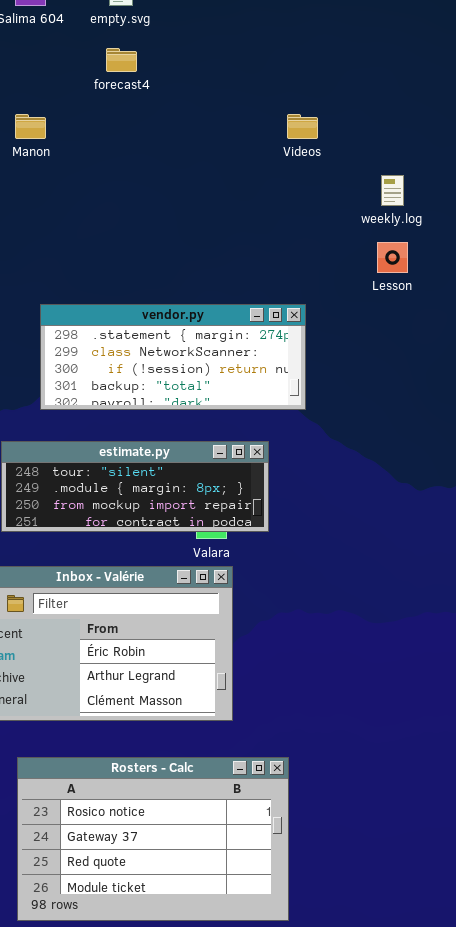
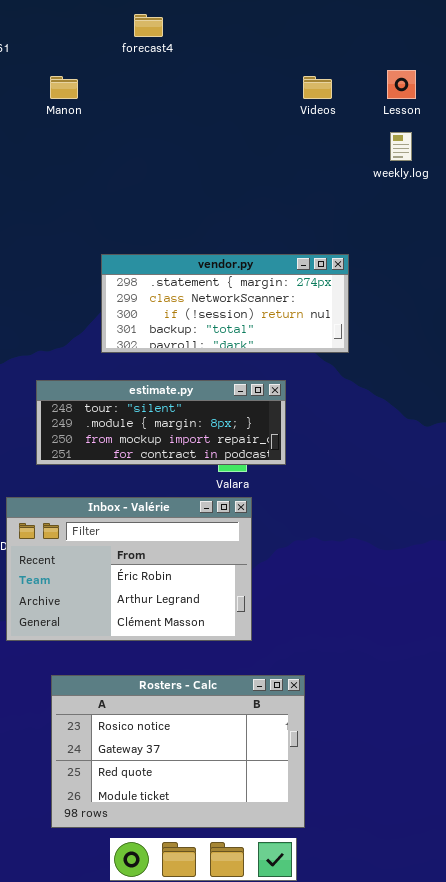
Lesson: [377,242,408,273] -> [387,70,416,99], moved
vendor.py: [40,304,306,410] -> [101,254,349,353], moved

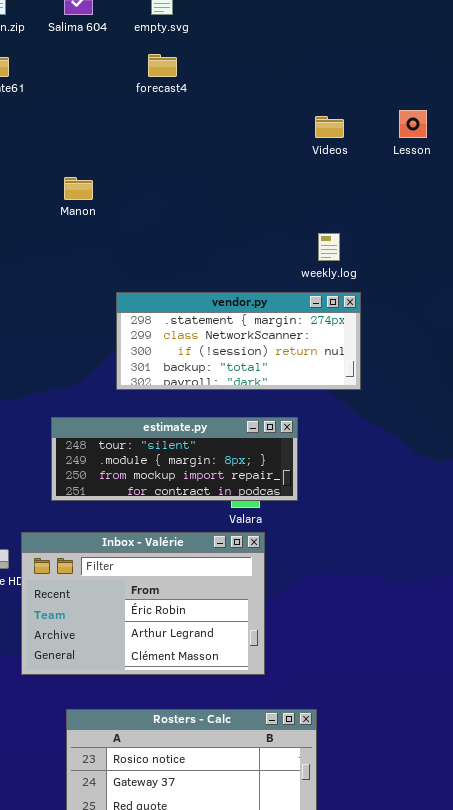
Manon: [50,76,78,99] -> [64,177,93,200], moved
weekly.log: [390,132,412,161] -> [318,233,340,261], moved

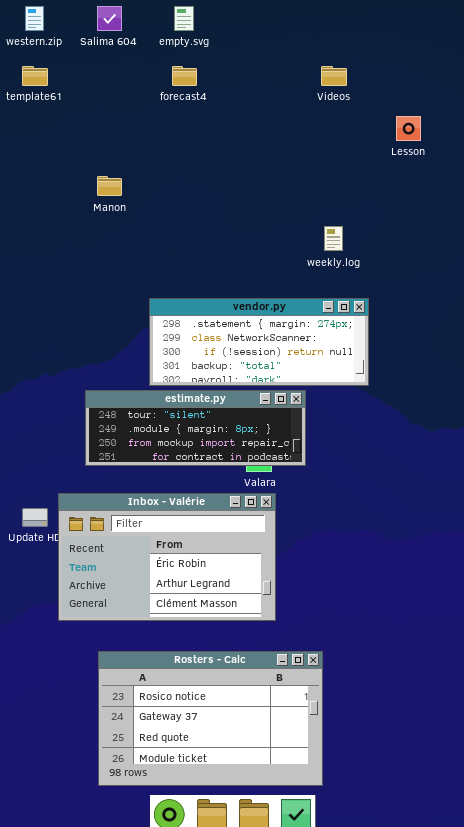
Videos: [315,116,344,138] -> [321,66,347,86], moved
vendor.py: [116,292,361,390] -> [149,298,369,386], moved

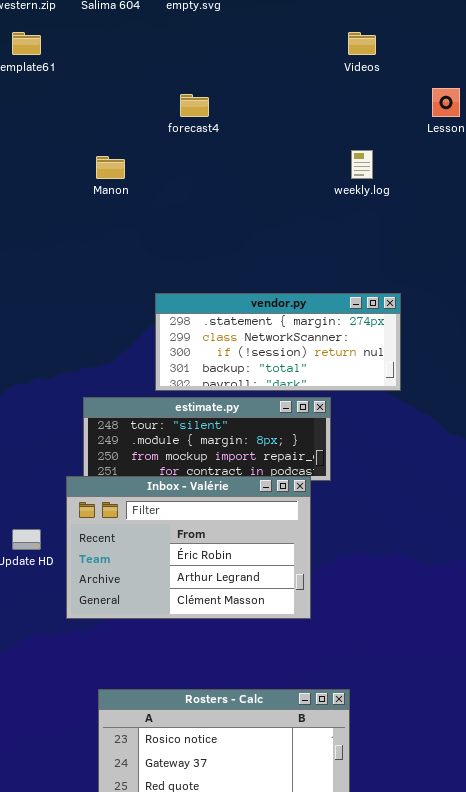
forecast4: [172,66,197,86] -> [180,94,209,117], moved
weekly.log: [324,226,343,251] -> [351,150,373,179], moved
Inbox - Valérie: [58,493,276,621] -> [66,476,311,619], moved

